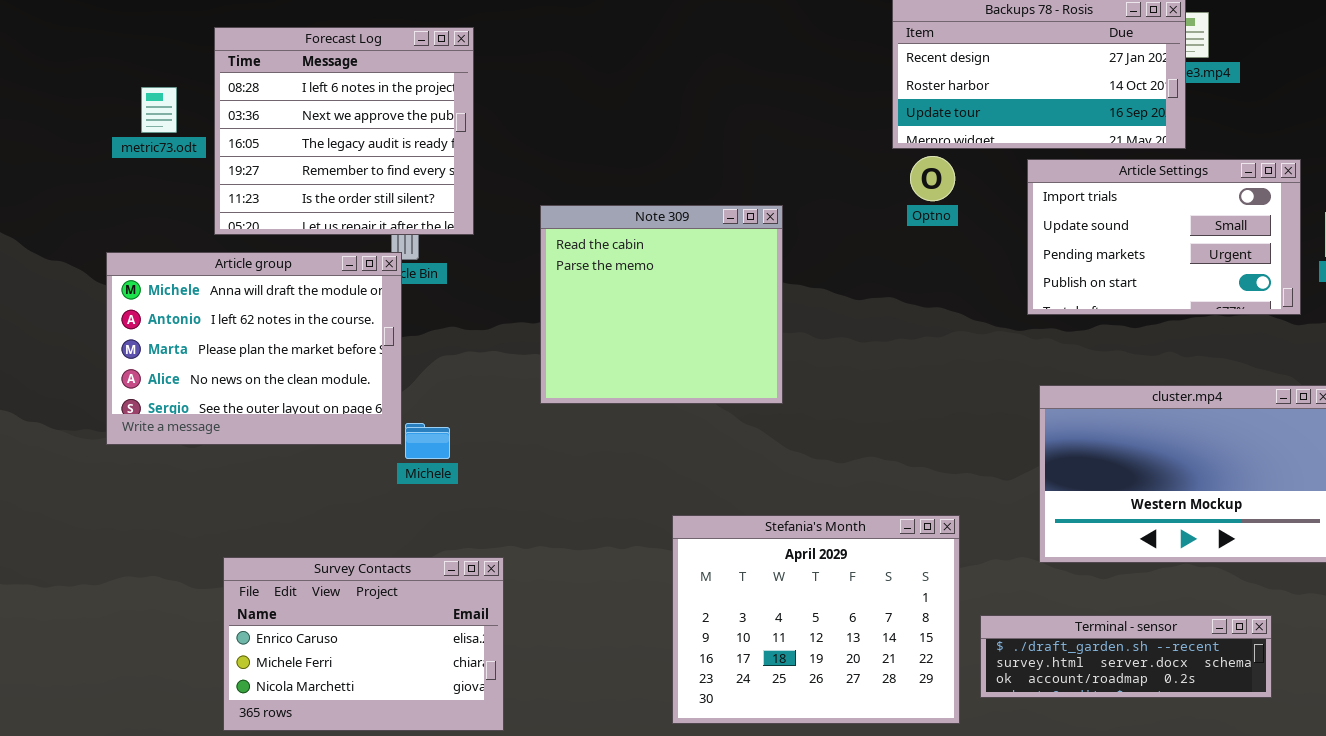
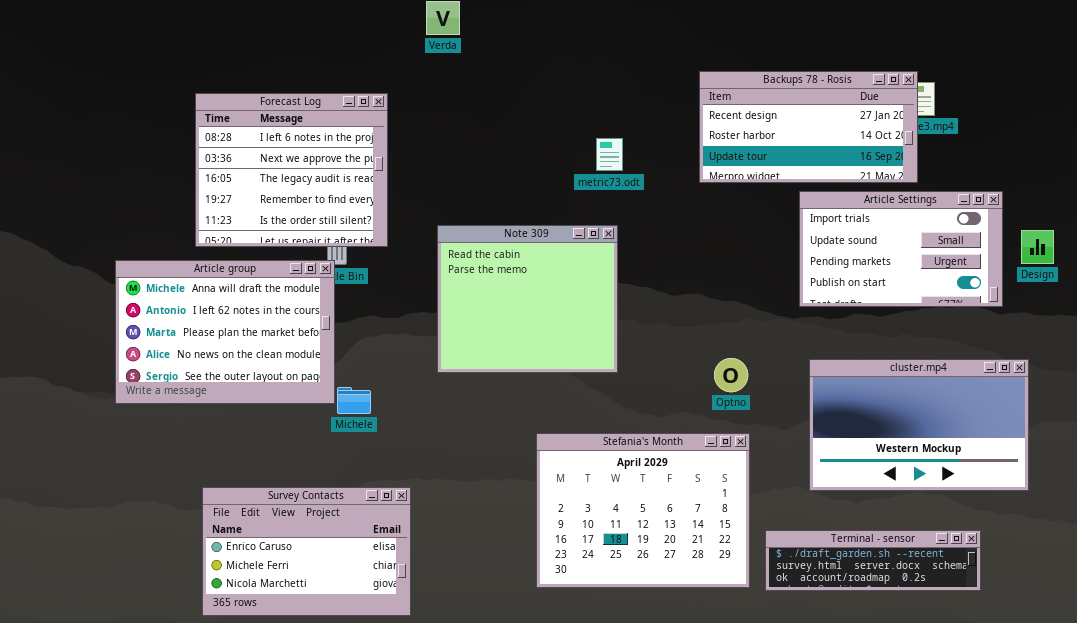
metric73.odt: [141,87,177,133] -> [596,138,623,171], moved
Optno: [910,156,955,201] -> [714,358,748,392], moved
Stefania's Month: [672,515,960,724] -> [536,433,750,588], moved

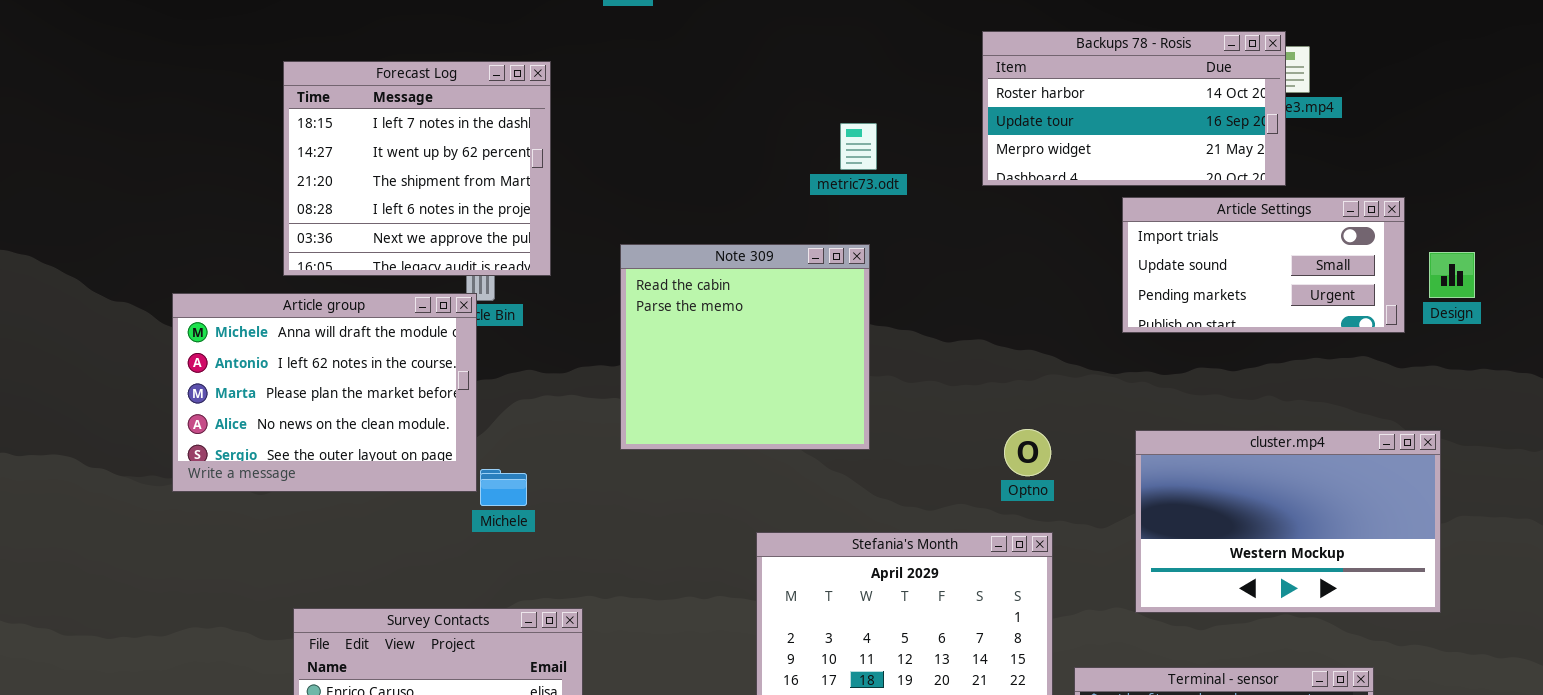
Backups 78 - Rosis: [699,71,918,183] -> [982,31,1286,186], scrolled down 1 row
Forecast Log: [195,93,388,247] -> [283,61,551,276], scrolled up 3 rows
Article Settings: [799,191,1003,307] -> [1122,197,1405,333], resized

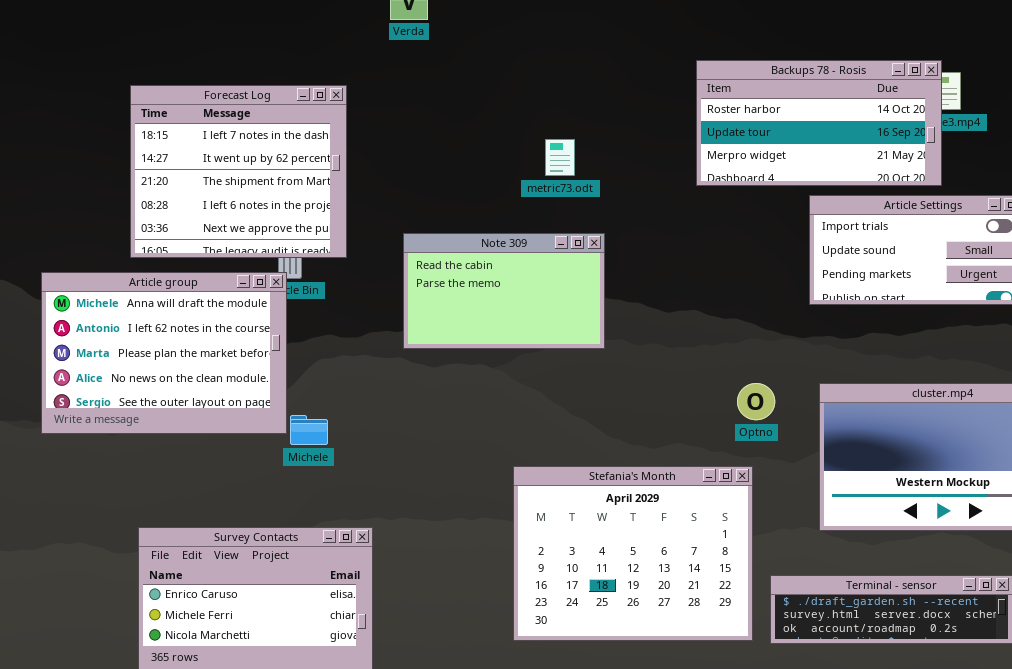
metric73.odt: [840,123,877,170] -> [545,139,575,176], moved
Note 309: [620,244,870,450] -> [403,233,605,349], resized
Optno: [1004,429,1051,476] -> [737,383,775,420], moved

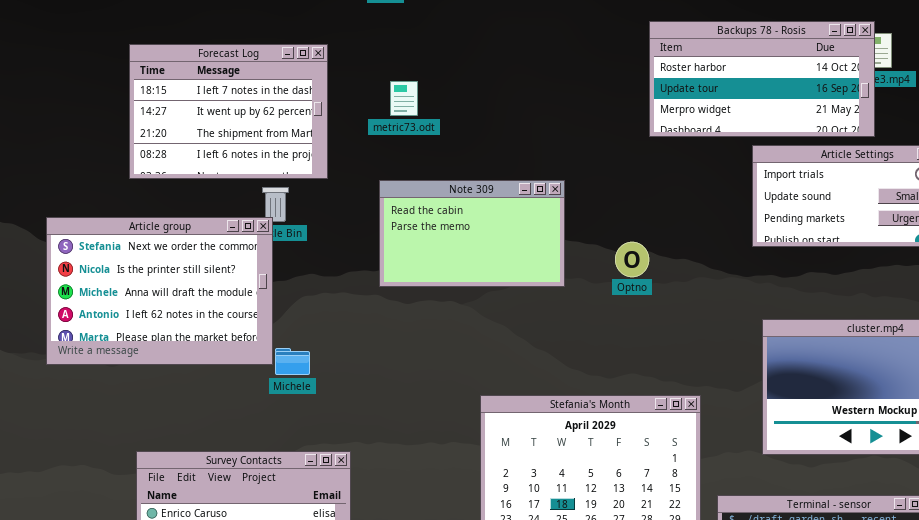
Forecast Log: [130,85,347,258] -> [129,44,328,179], resized
metric73.odt: [545,139,575,176] -> [390,81,418,116], moved
Article group: [41,272,287,434] -> [46,217,273,365], scrolled up 2 rows
Optno: [737,383,775,420] -> [615,242,649,277], moved

